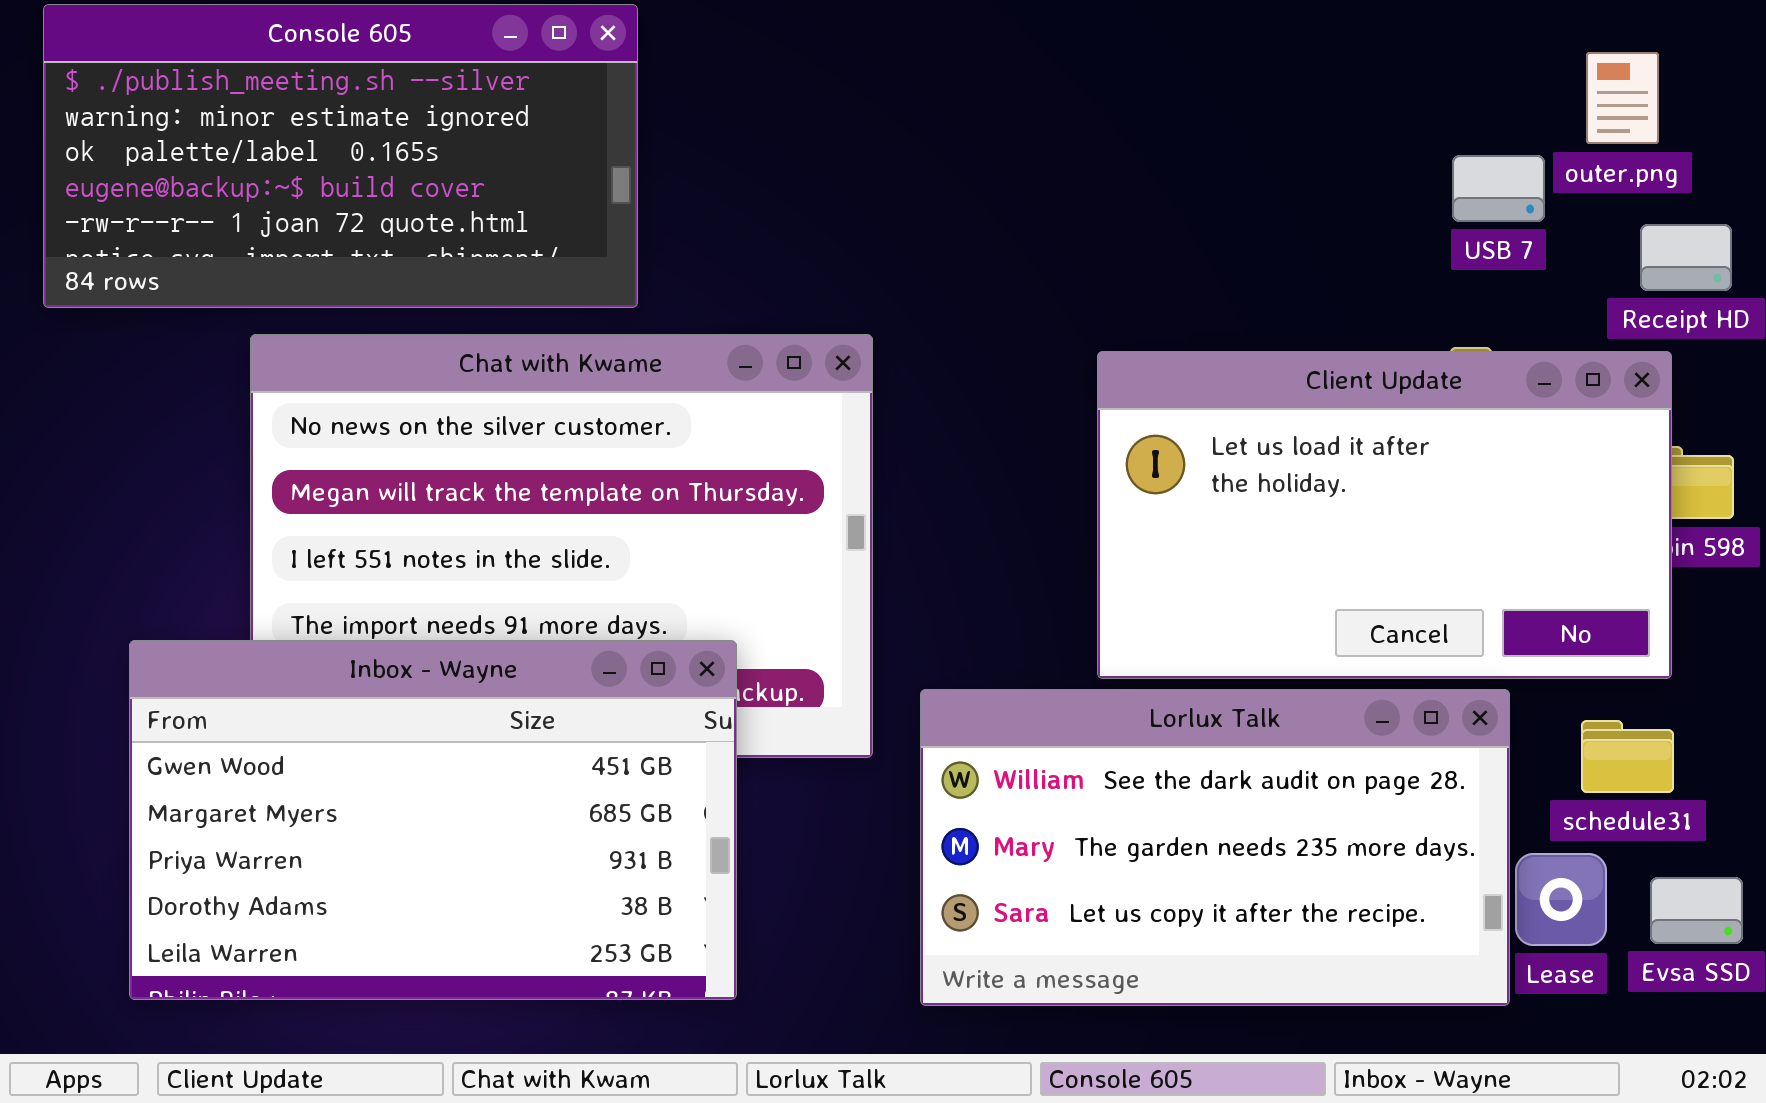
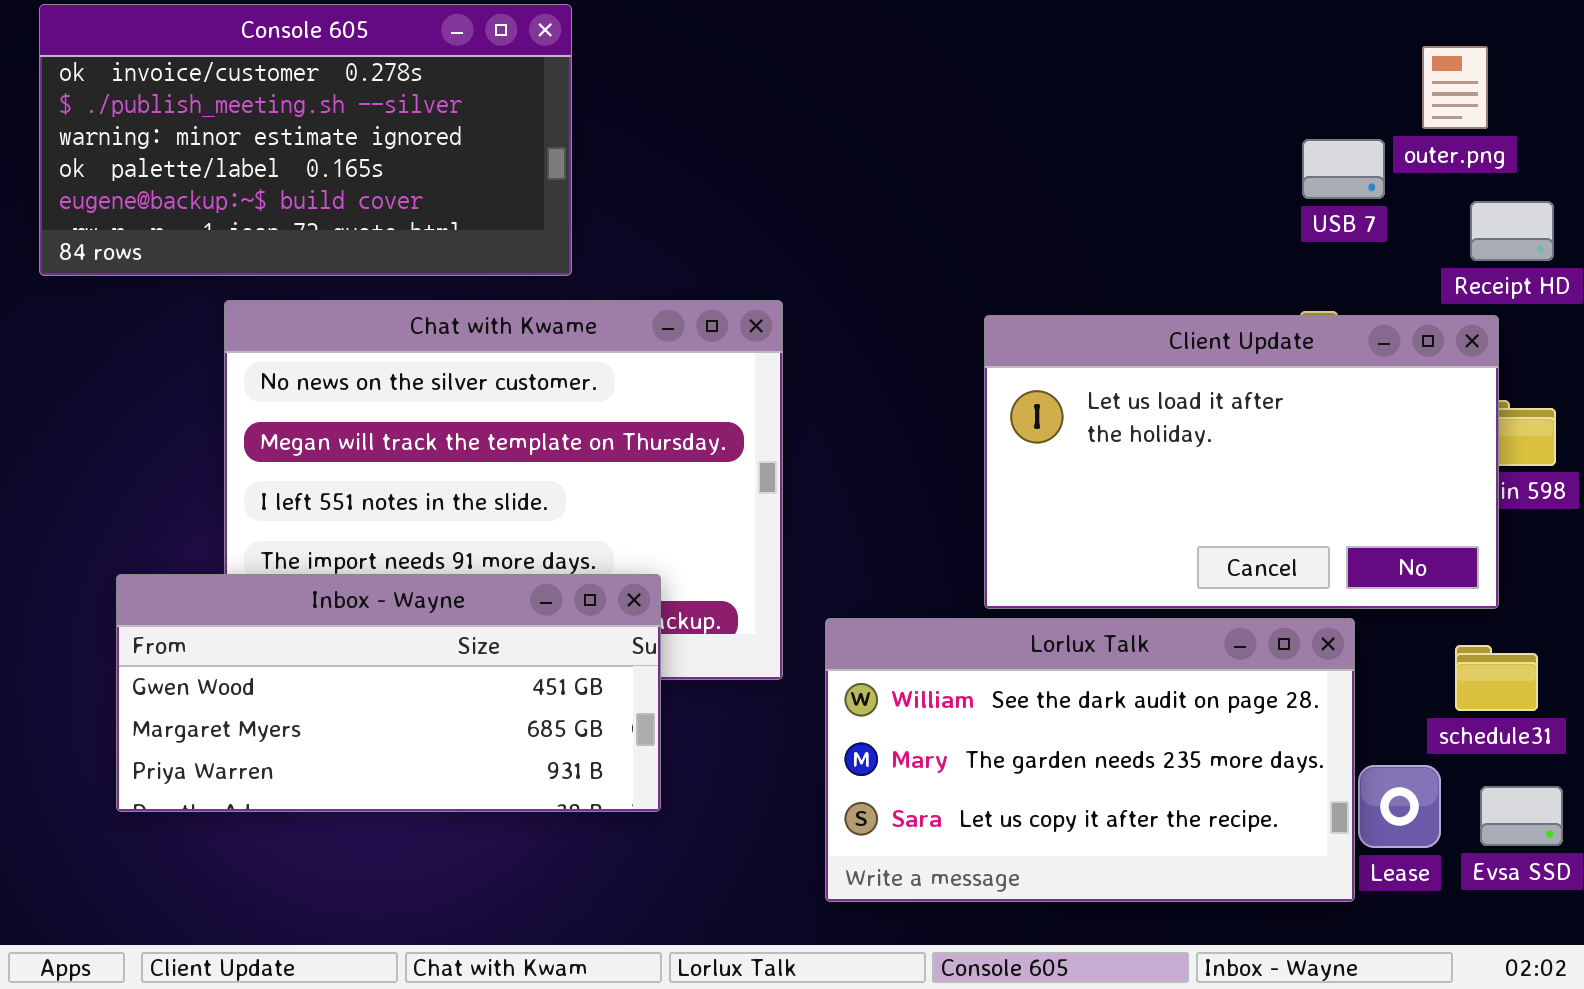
Console 605: [43,4,638,308] -> [39,4,572,276], scrolled up 1 row
Inbox - Wayne: [129,640,737,1000] -> [116,574,661,812], resized
schedule31: [1581,720,1674,793] -> [1455,645,1538,711], moved

